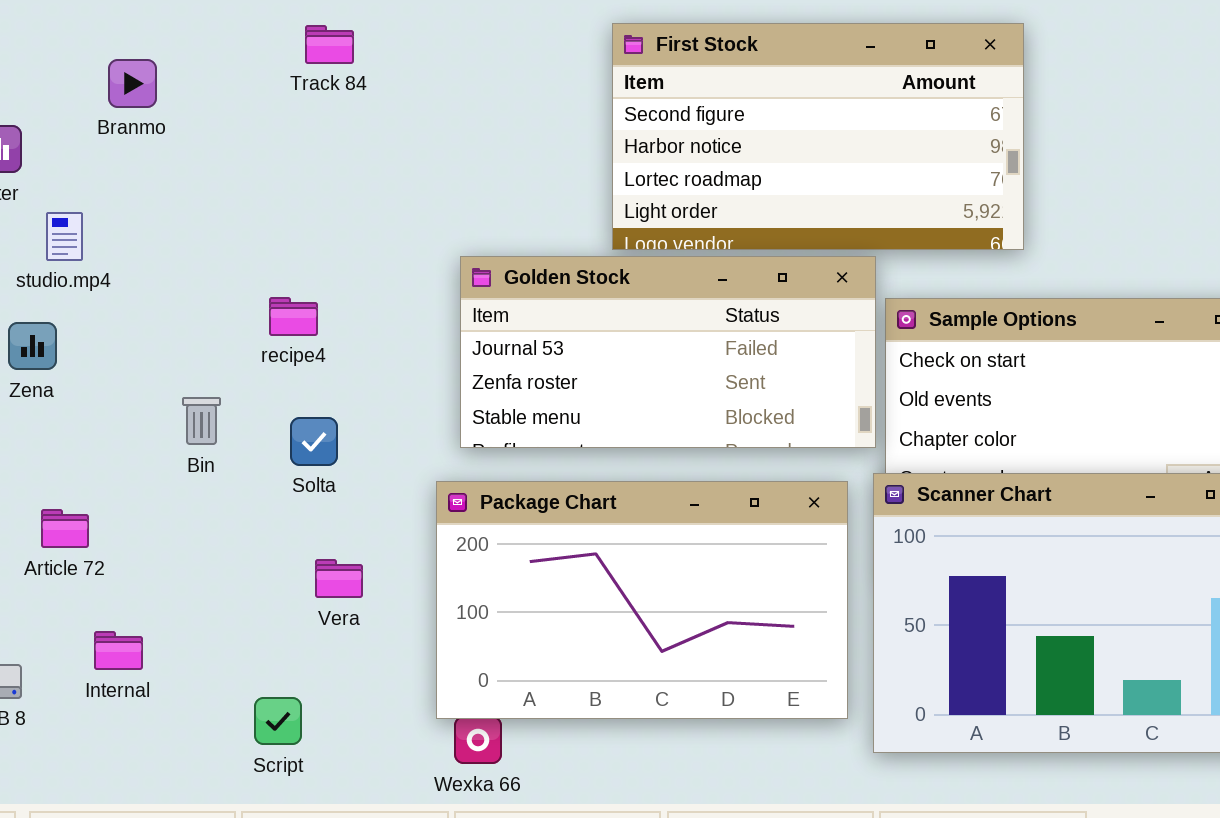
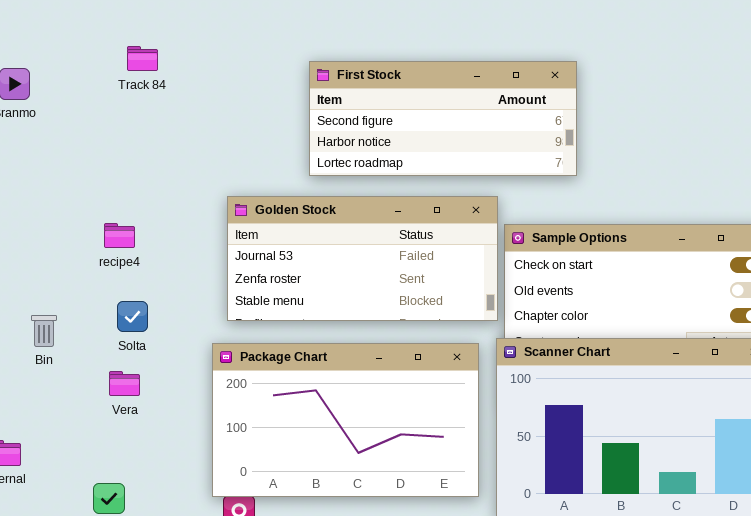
First Stock: [612,23,1024,250] -> [309,61,577,176], moved, resized
Bin: [182,397,221,445] -> [31,315,57,347], moved
Vera: [315,559,363,598] -> [109,371,140,396], moved

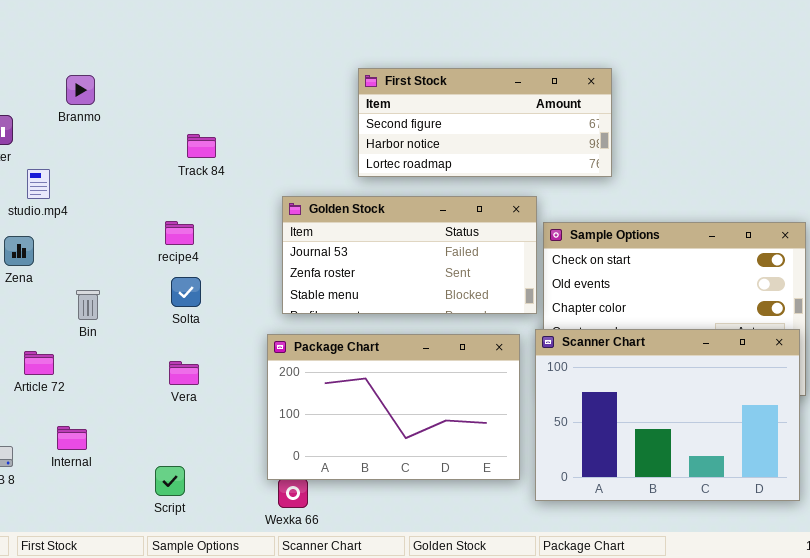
Track 84: [127,46,158,71] -> [187,134,216,158], moved
Solta: [117,301,148,332] -> [171,277,201,307], moved
Bin: [31,315,57,347] -> [76,290,100,320], moved

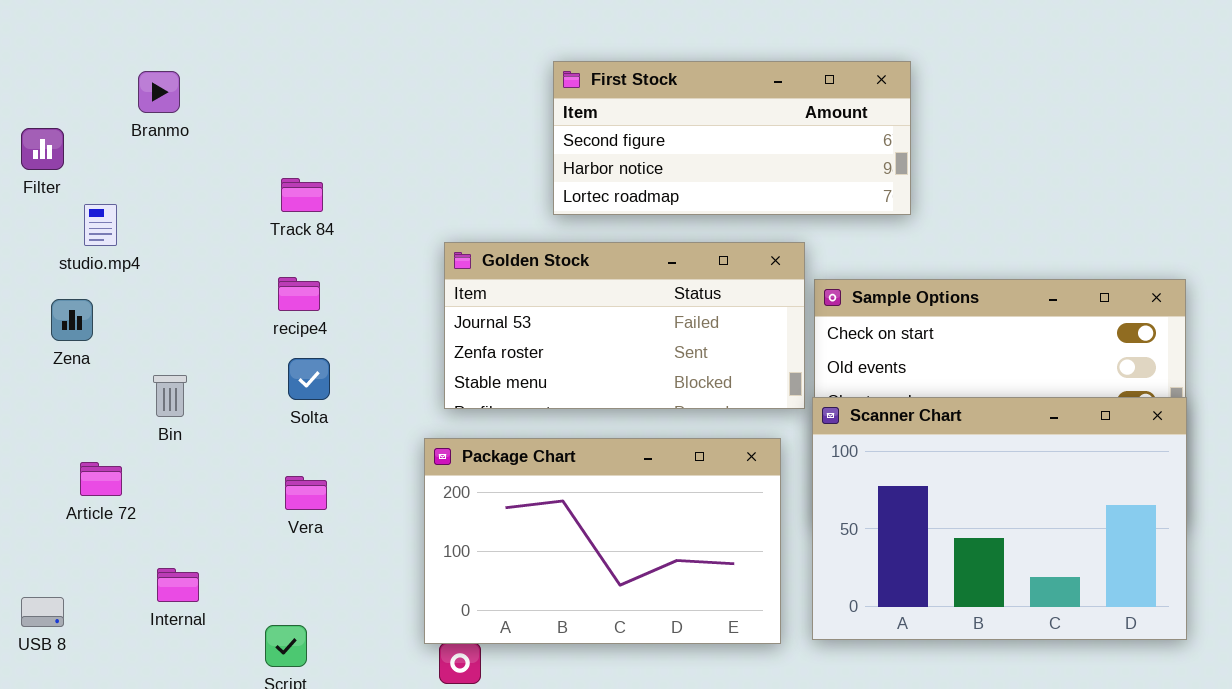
Track 84: [187,134,216,158] -> [281,178,323,212], moved
Scanner Chart: [535,329,800,501] -> [812,397,1187,640], moved
Internal: [57,426,87,450] -> [157,568,199,602], moved

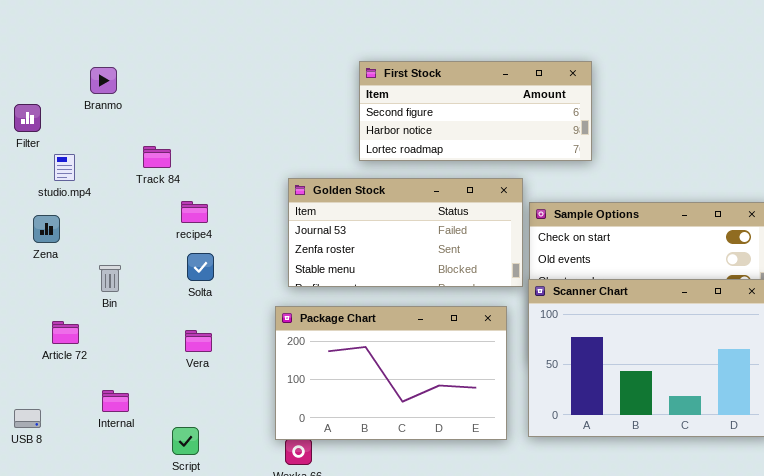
Track 84: [281,178,323,212] -> [143,146,171,168], moved

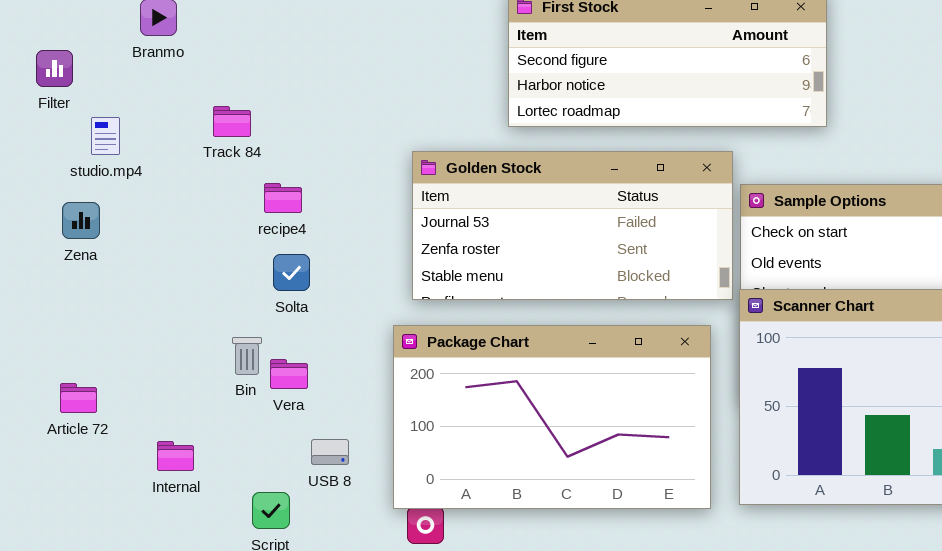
Bin: [99,265,121,292] -> [232,337,262,375], moved
Article 72: [52,321,79,344] -> [60,383,97,413], moved
USB 8: [14,409,41,428] -> [311,439,349,465], moved

